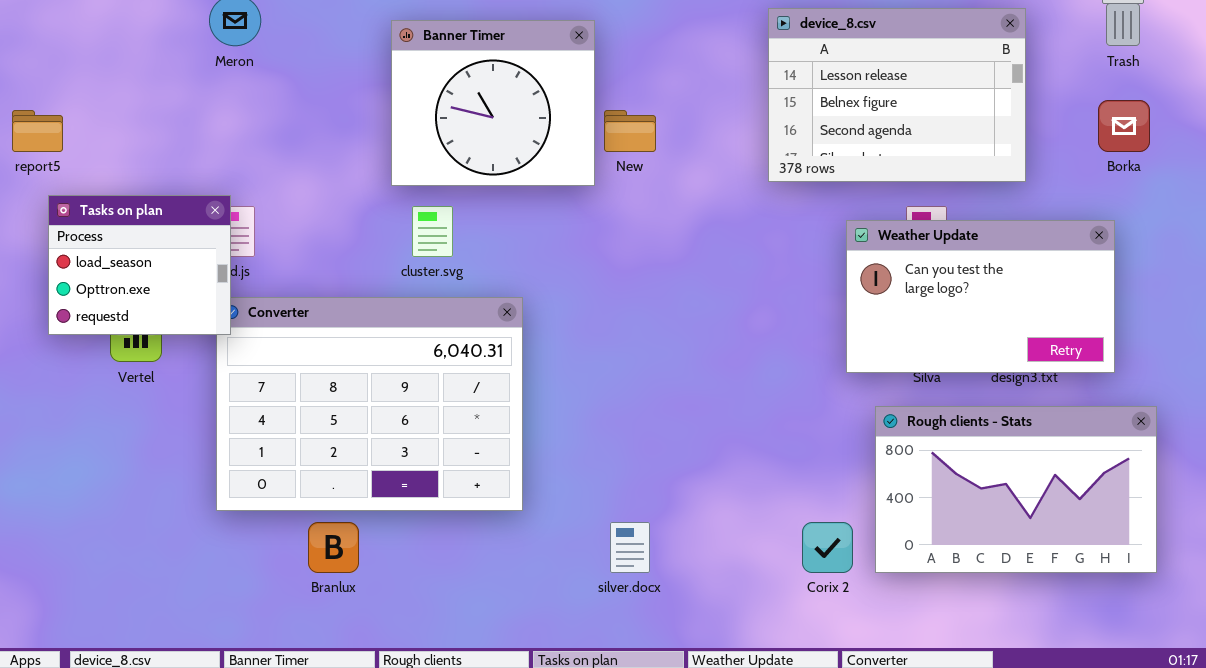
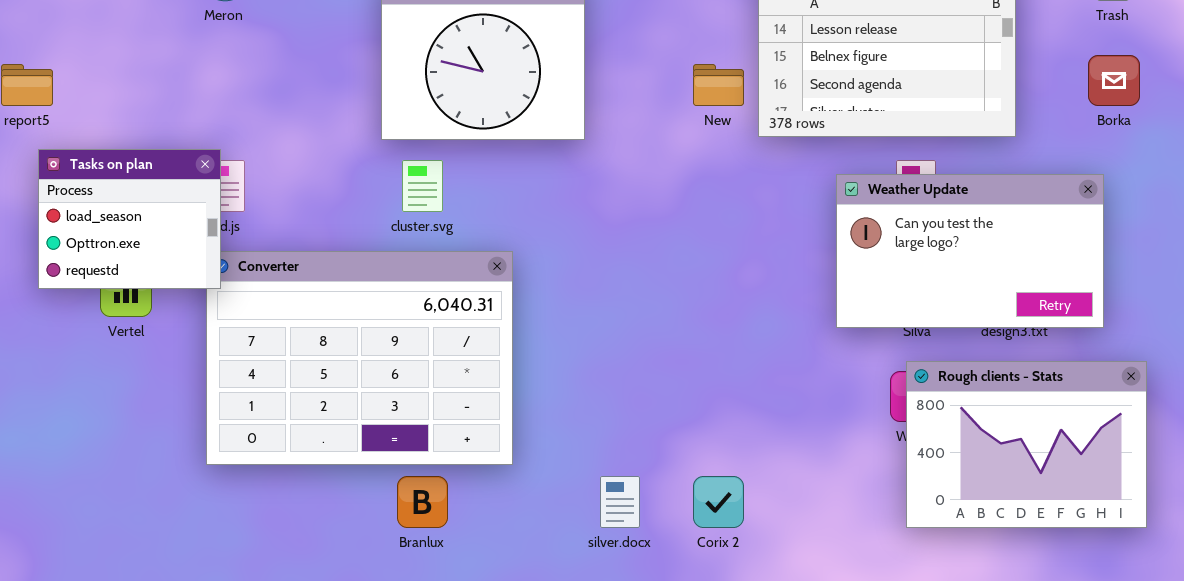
New: [604,110,656,152] -> [693,64,744,106], moved
Rough clients - Stats: [875,406,1157,573] -> [906,361,1147,528], resized
Branlux: [308,522,359,573] -> [397,476,448,528], moved
Corix 2: [802,522,853,573] -> [693,476,744,528], moved

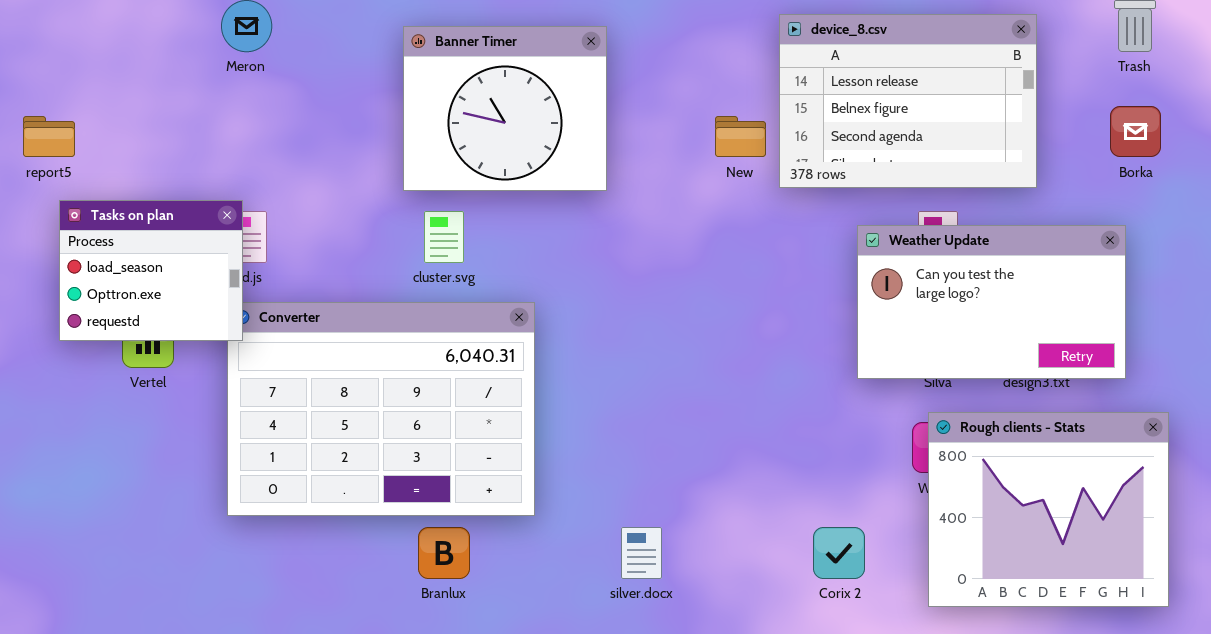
Rough clients - Stats: [906,361,1147,528] -> [928,412,1169,607], resized
Corix 2: [693,476,744,528] -> [813,527,865,579], moved

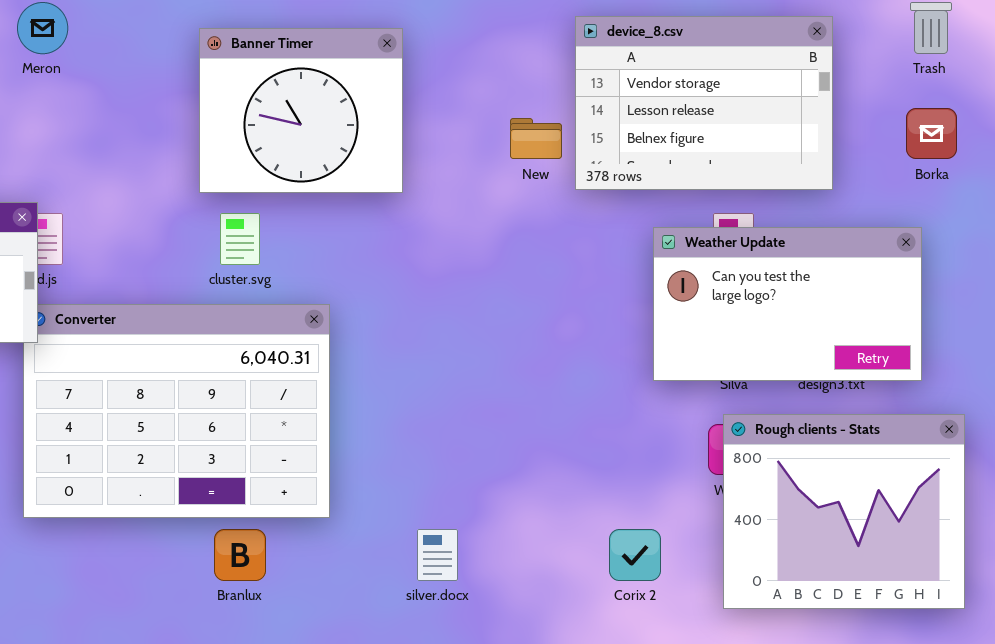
device_8.csv: [779,14,1037,188] -> [575,16,833,190], scrolled up 1 row

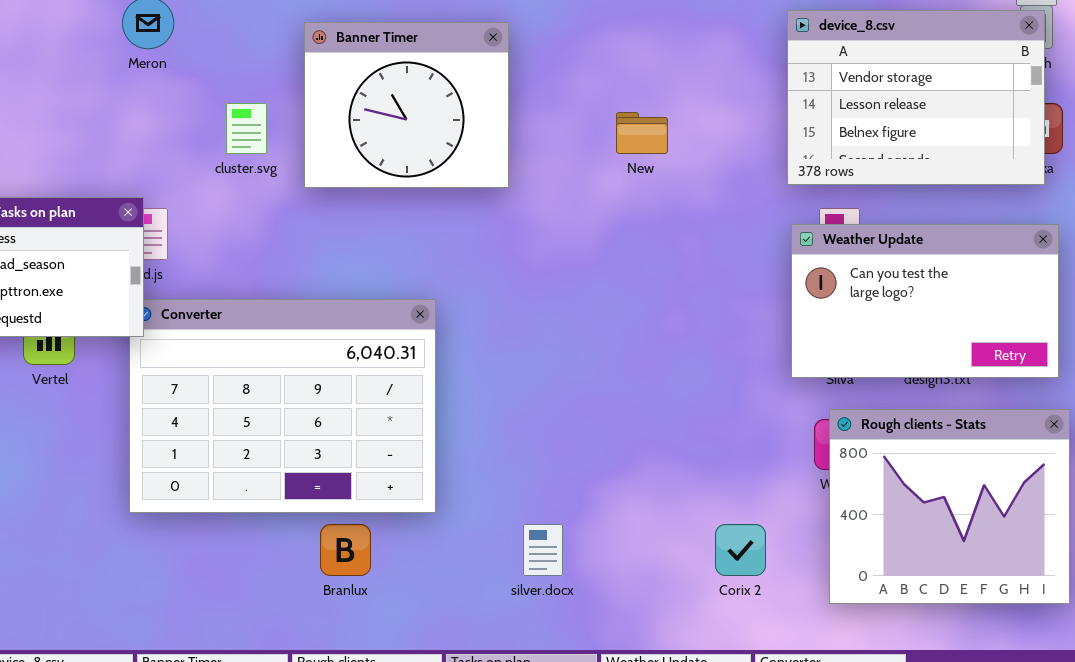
device_8.csv: [575,16,833,190] -> [787,10,1045,185], moved
cluster.svg: [220,213,260,265] -> [226,103,267,154], moved
Weather Update: [653,227,922,381] -> [791,224,1059,378], moved

